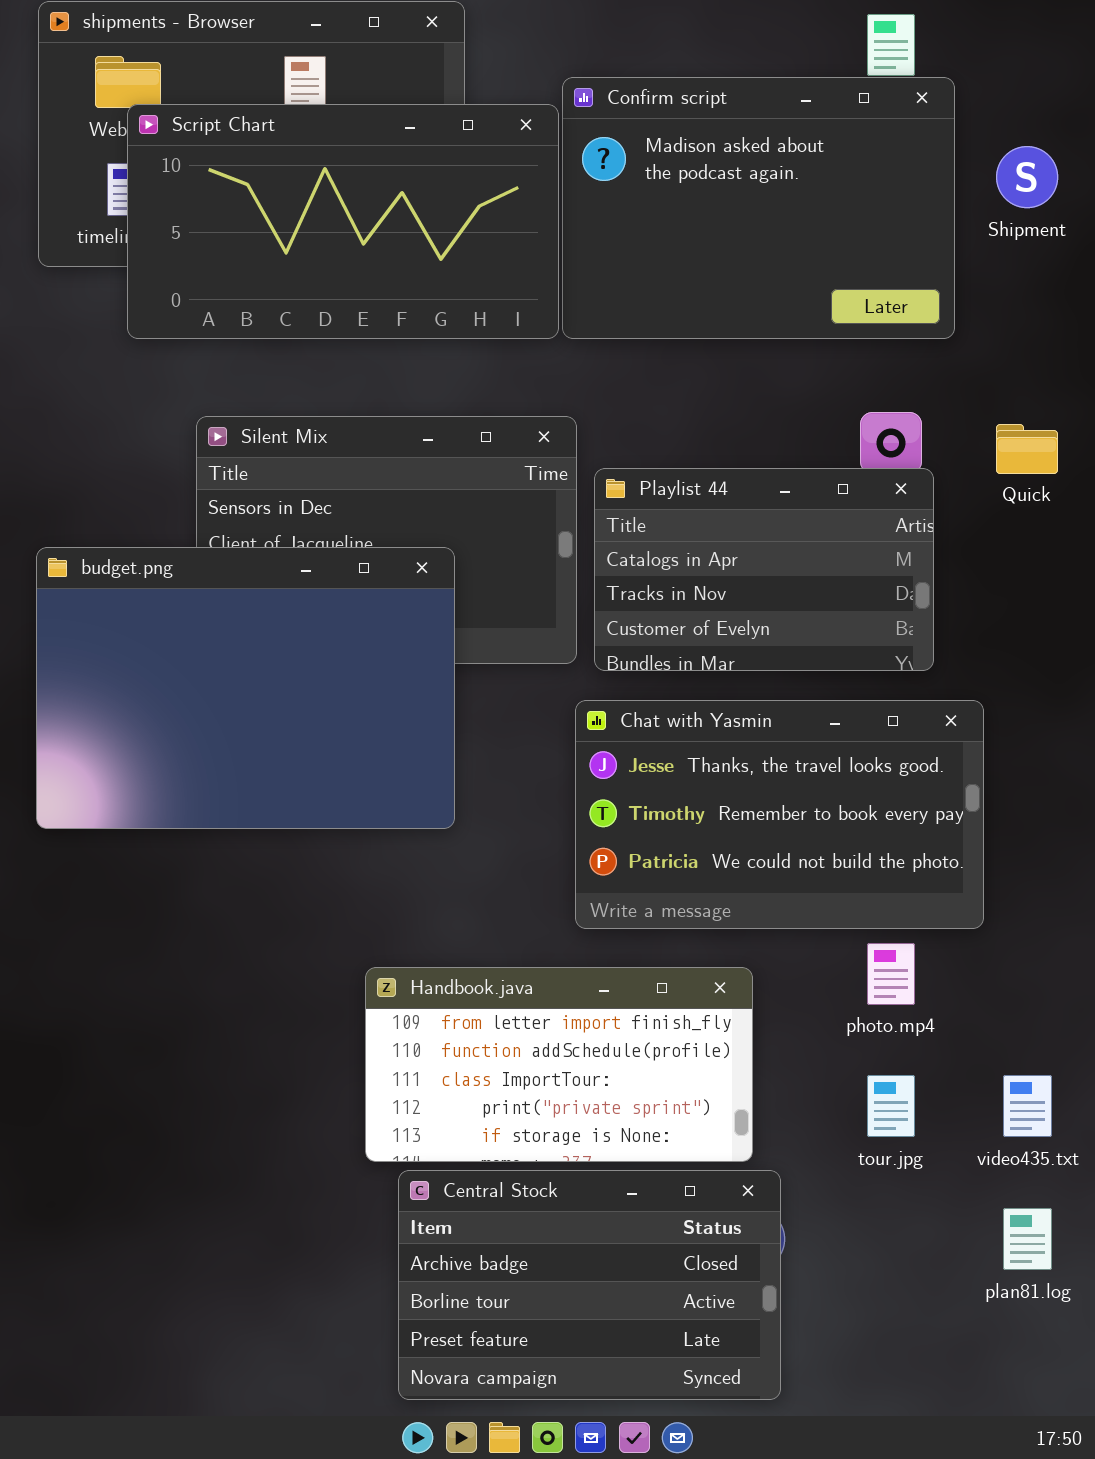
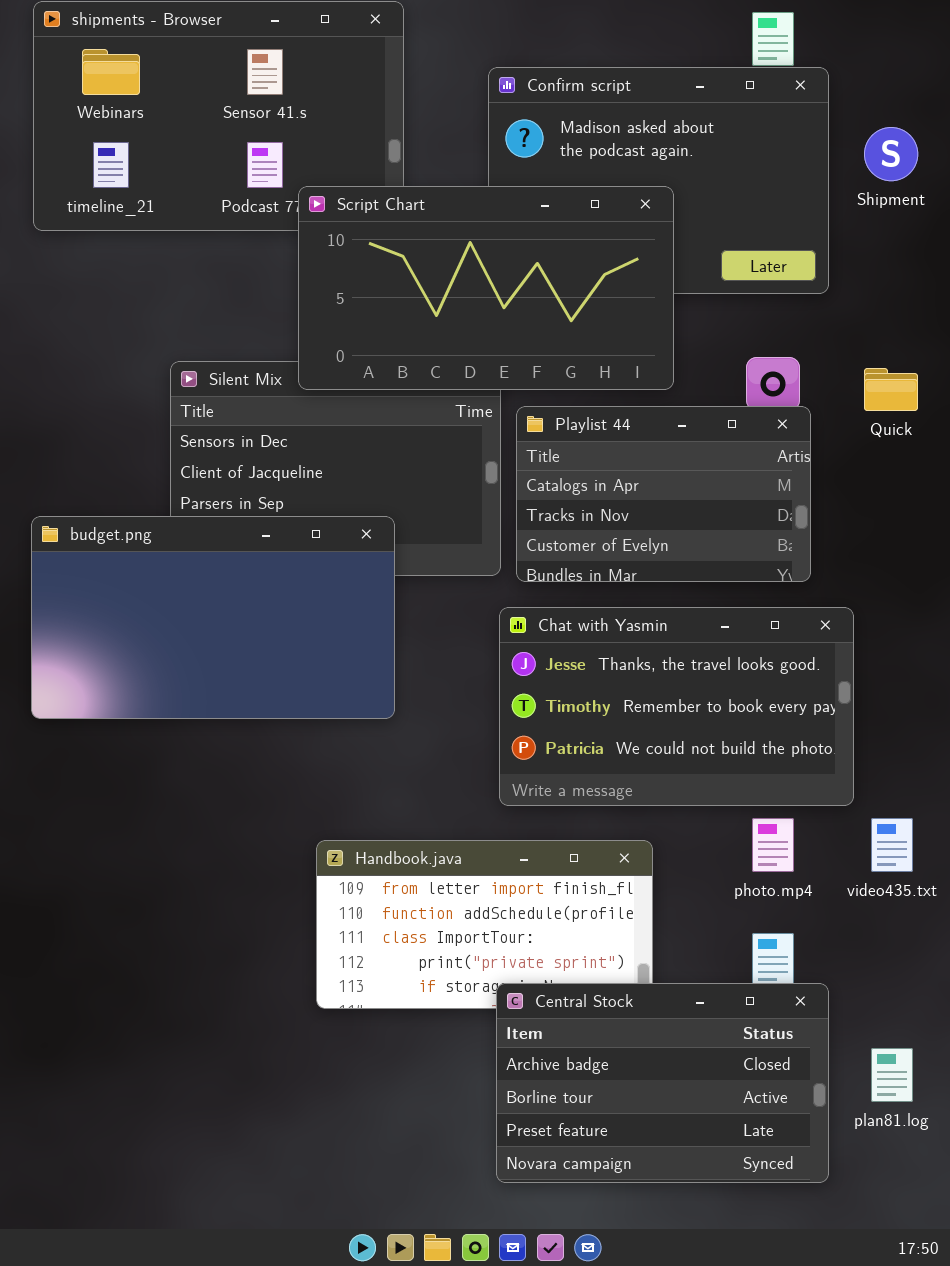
Script Chart: [127,104,559,339] -> [298,186,674,390], moved
budget.png: [36,547,455,829] -> [31,516,395,719], resized
video435.txt: [1003,1075,1052,1137] -> [871,818,913,872], moved
Central Stock: [398,1170,781,1400] -> [496,983,829,1183], moved

